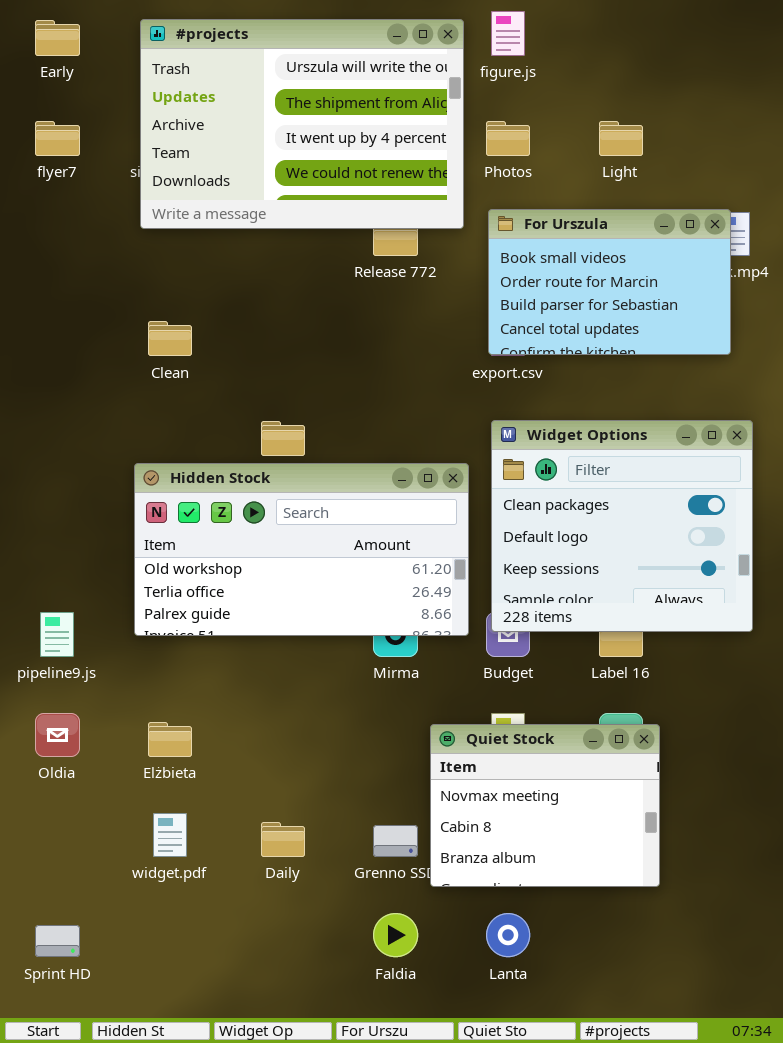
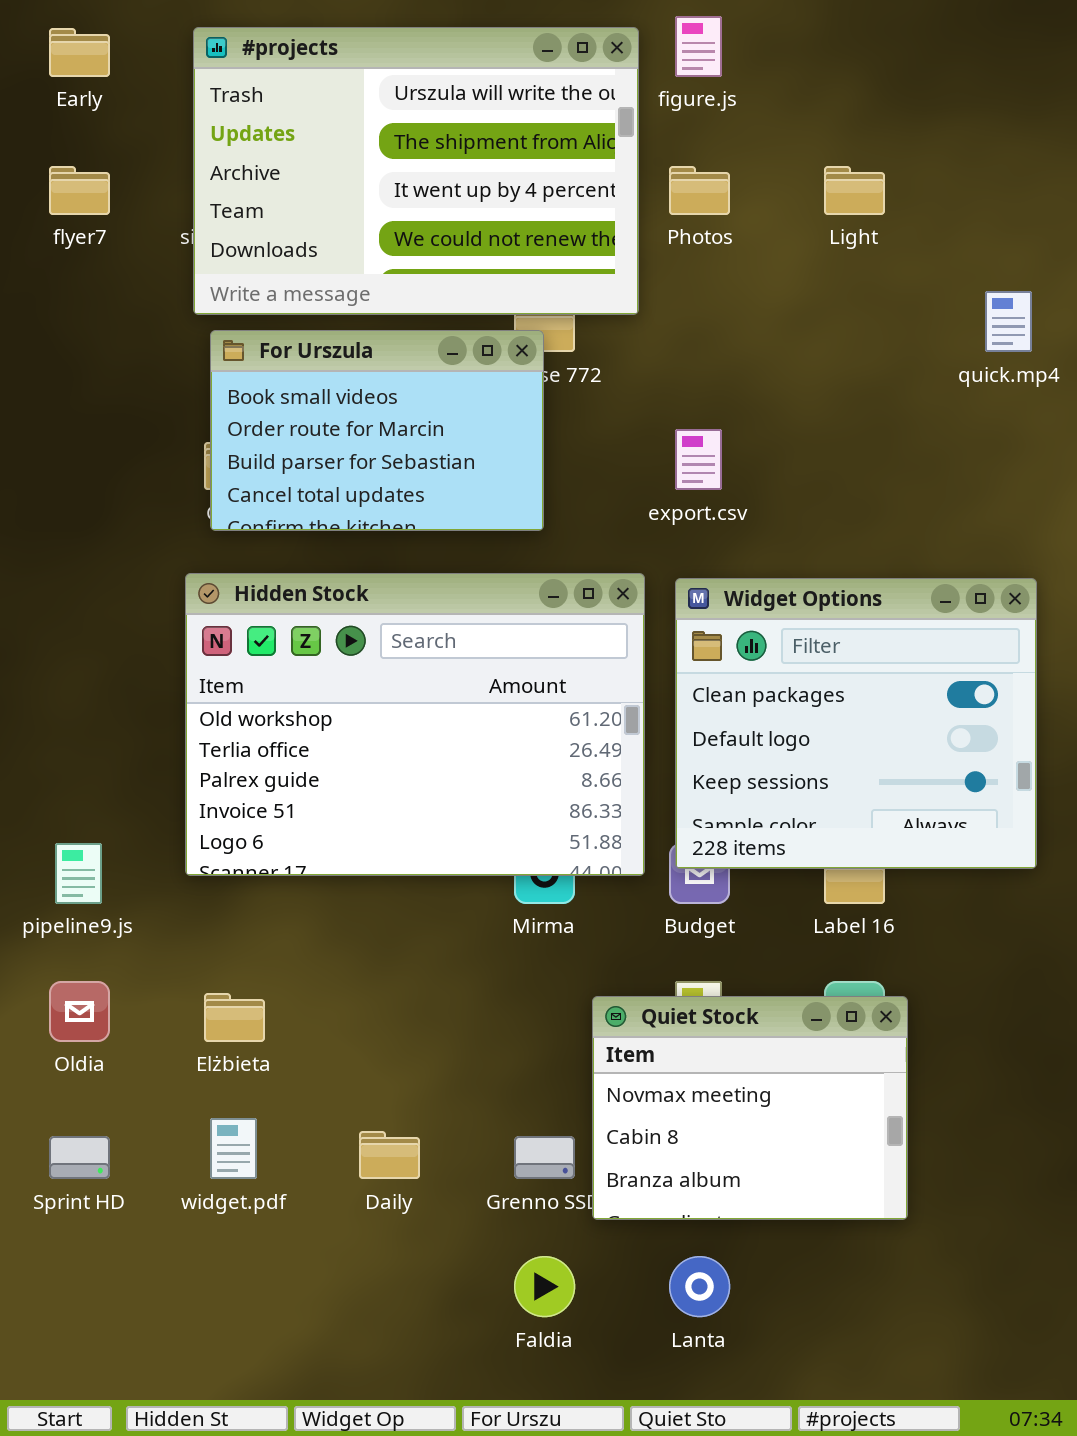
For Urszula: [488,209,731,355] -> [210,330,544,531], moved
Hidden Stock: [134,463,469,636] -> [185,573,645,876], resized
Sprint HD: [35,925,80,957] -> [49,1136,110,1179], moved

